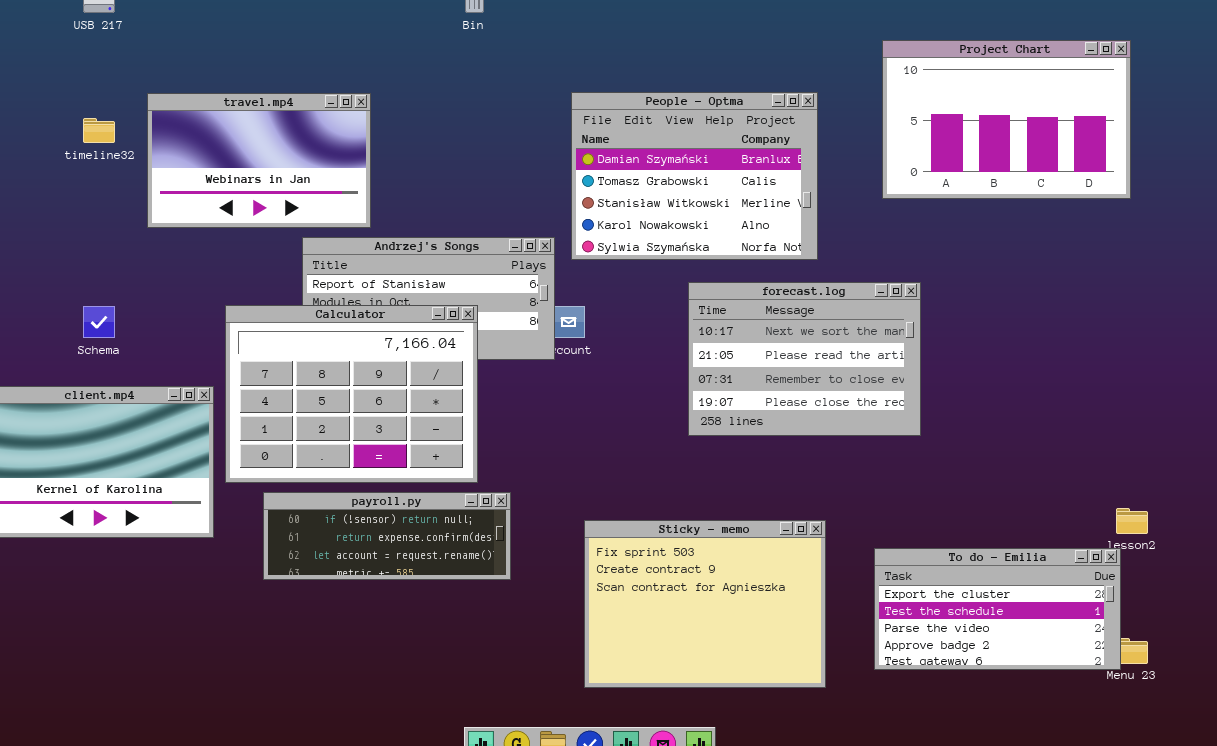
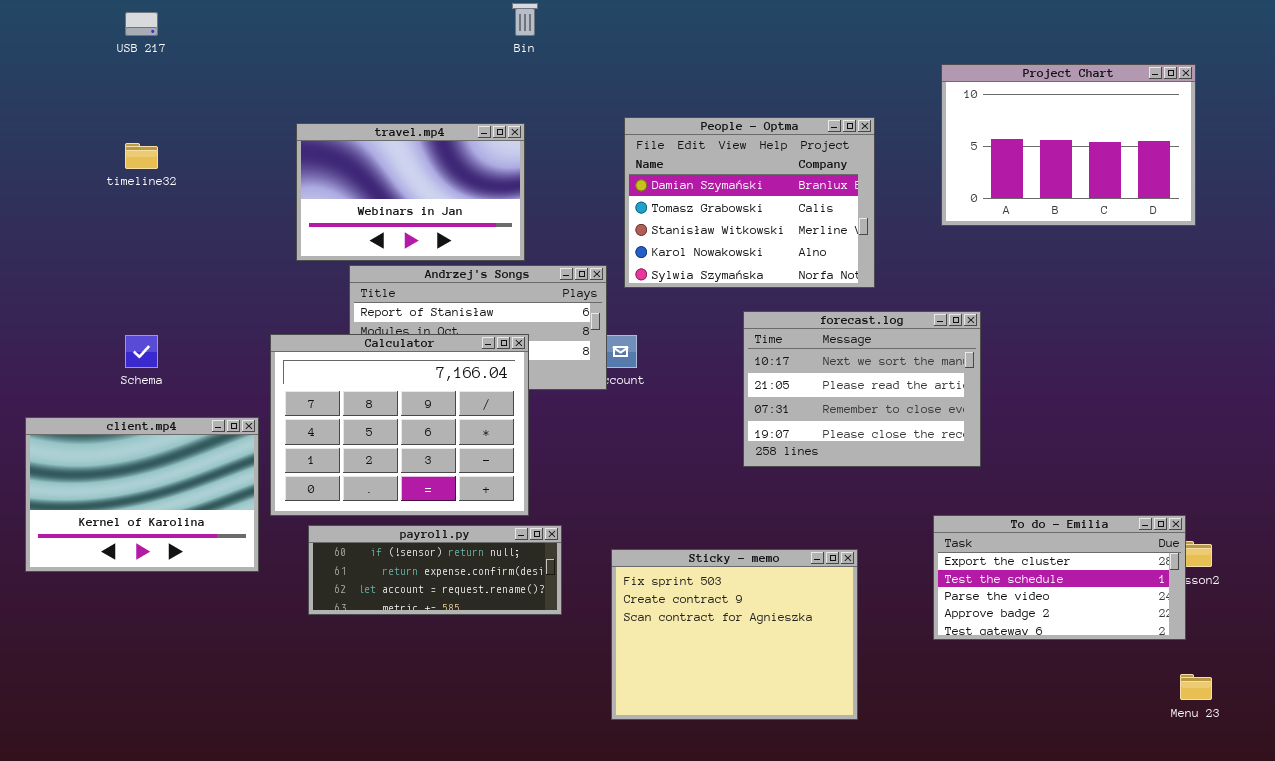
travel.mp4: [147,93,371,228] -> [296,123,525,261], moved
Sticky - memo: [584,520,826,688] -> [611,549,858,720], moved
To do - Emilia: [874,548,1121,670] -> [933,515,1186,640], moved

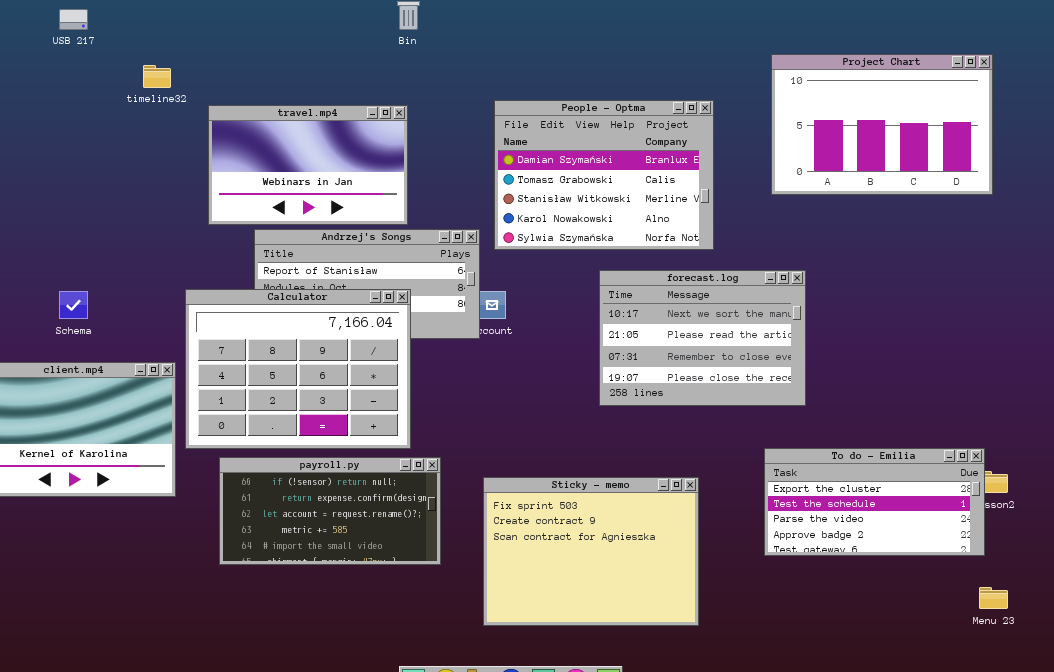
timeline32: [125,143,158,169] -> [143,65,171,88], moved
payroll.py: [308,525,562,615] -> [219,457,441,565], resized

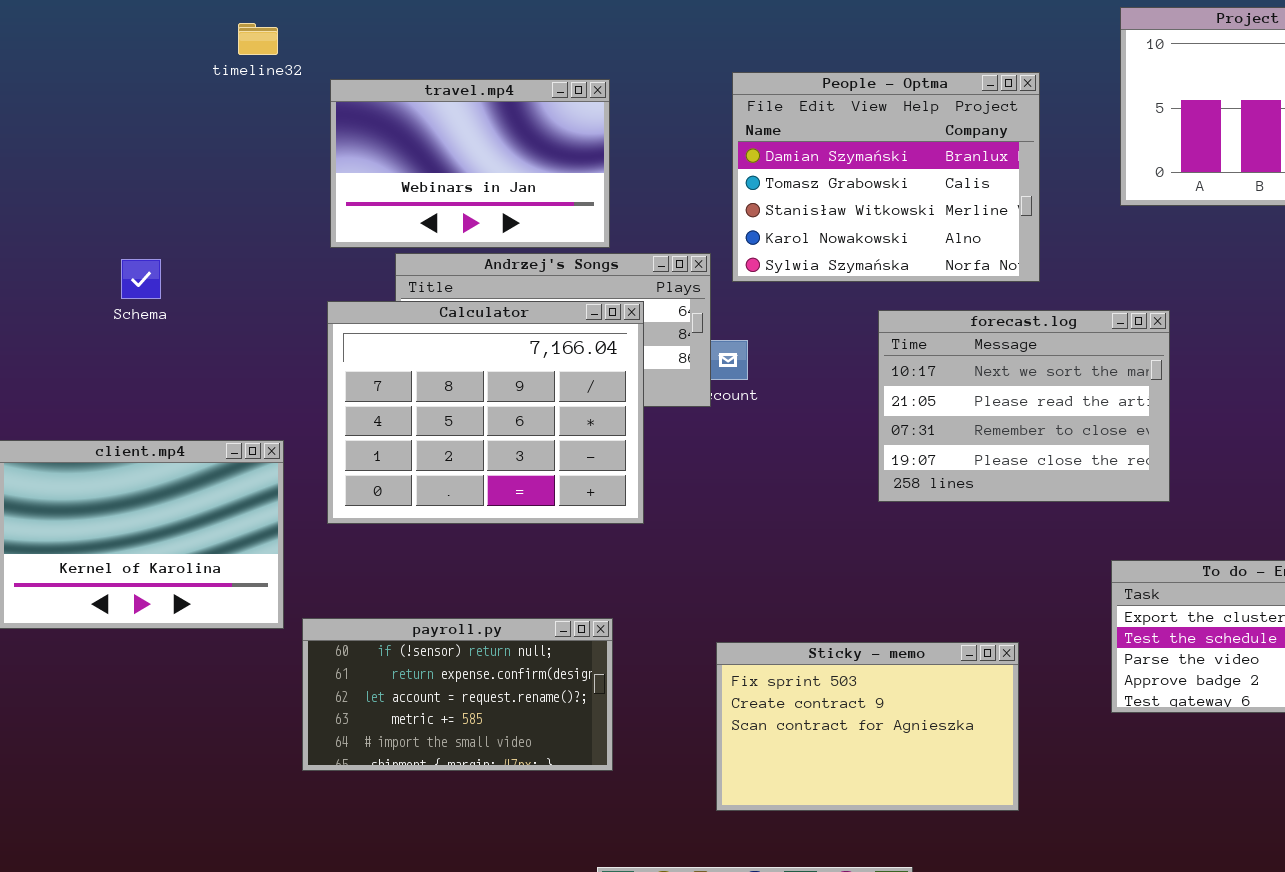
Calculator: [185,289,411,449] -> [327,301,644,524], moved
Schema: [59,291,88,319] -> [121,259,161,299], moved
payroll.py: [219,457,441,565] -> [302,618,613,771], moved
Sticky - memo: [483,477,699,626] -> [716,642,1019,811], resized

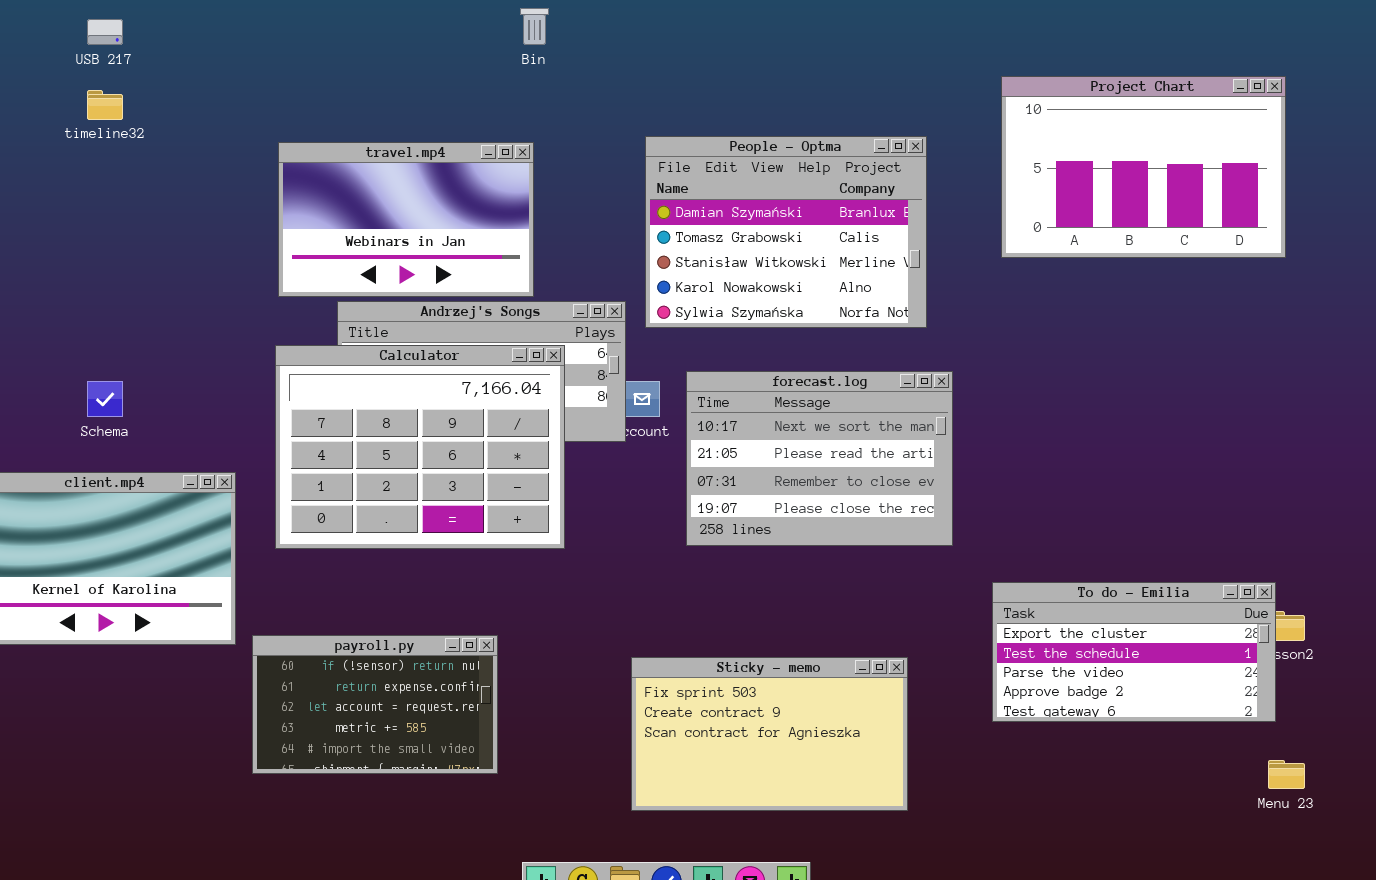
timeline32: [238,23,278,55] -> [87,90,123,120], moved
Schema: [121,259,161,299] -> [87,381,123,417], moved
forecast.log: [878,310,1170,502] -> [686,371,953,546], moved
payroll.py: [302,618,613,771] -> [252,635,498,774], resized

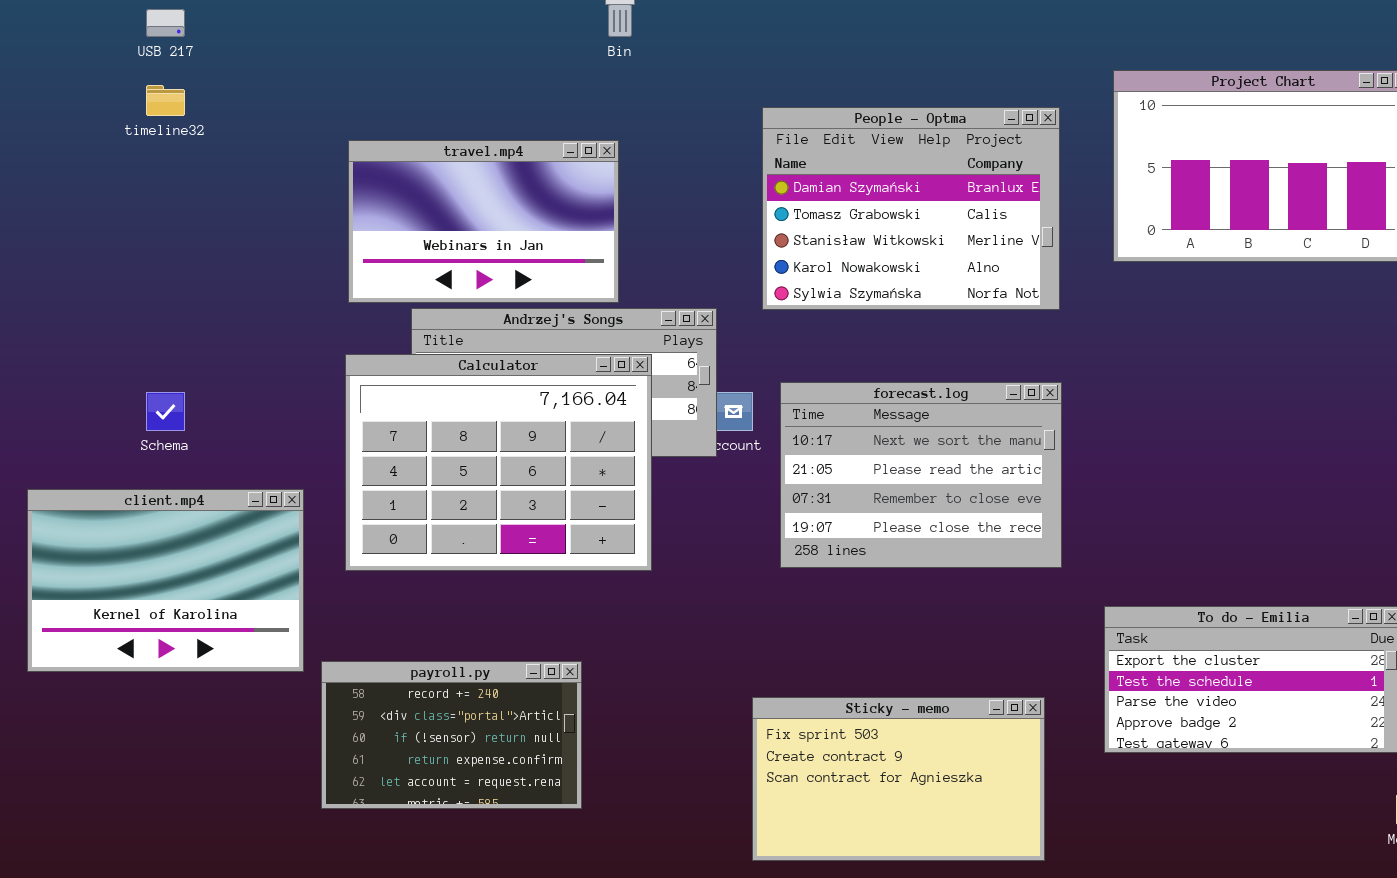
People - Optma: [645,136,927,328] -> [762,107,1060,310], moved
payroll.py: [252,635,498,774] -> [321,661,582,809], scrolled up 2 rows
Sticky - memo: [631,657,908,811] -> [752,697,1045,861], moved

